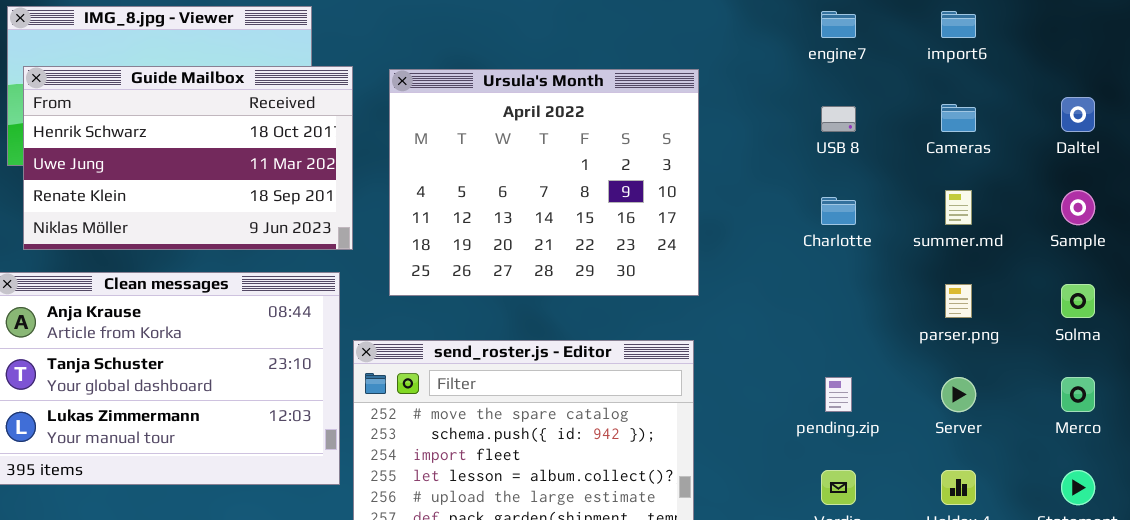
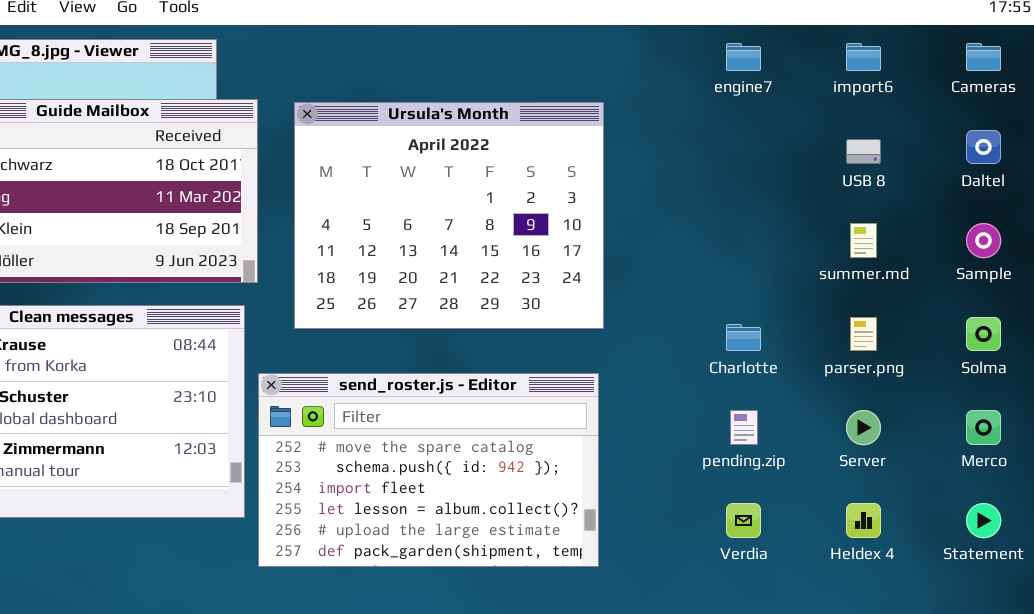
Cameras: [941,104,976,132] -> [966,43,1001,71], moved
USB 8: [821,106,856,132] -> [846,139,881,164], moved
Charlotte: [821,197,856,225] -> [726,324,761,351], moved

